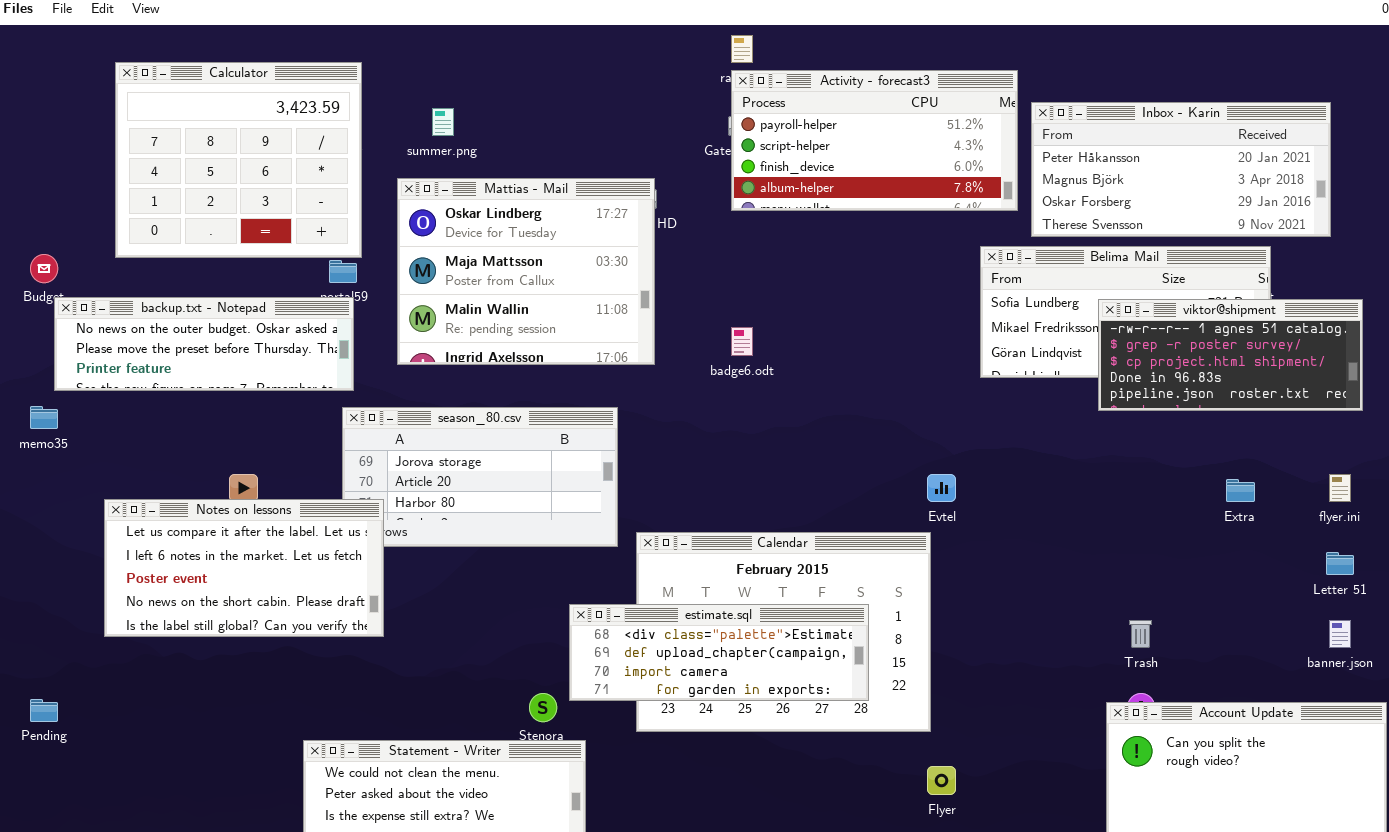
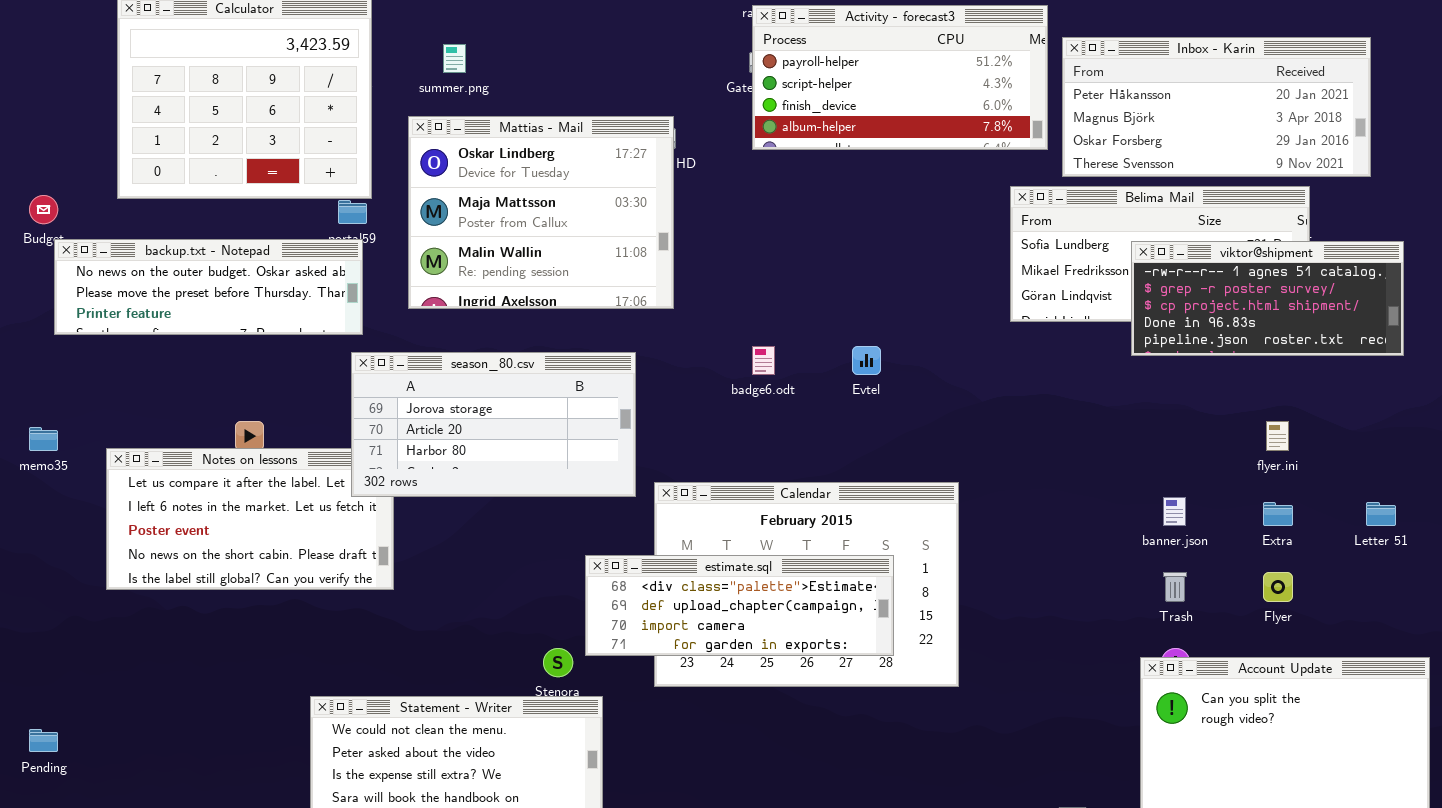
badge6.odt: [731,327,753,356] -> [752,346,775,375], moved
memo35: [30,406,58,429] -> [29,427,58,451], moved
season_80.csv: [342,407,618,547] -> [351,352,636,497], raised
Evtel: [927,474,956,502] -> [852,346,881,375], moved
flyer.ini: [1329,474,1351,502] -> [1266,421,1289,451], moved
Extra: [1226,479,1255,502] -> [1263,502,1293,526], moved
banner.json: [1329,620,1351,648] -> [1163,497,1186,526], moved
Pending: [30,699,58,722] -> [29,729,58,752], moved
Flyer: [927,766,956,795] -> [1263,572,1293,602], moved

